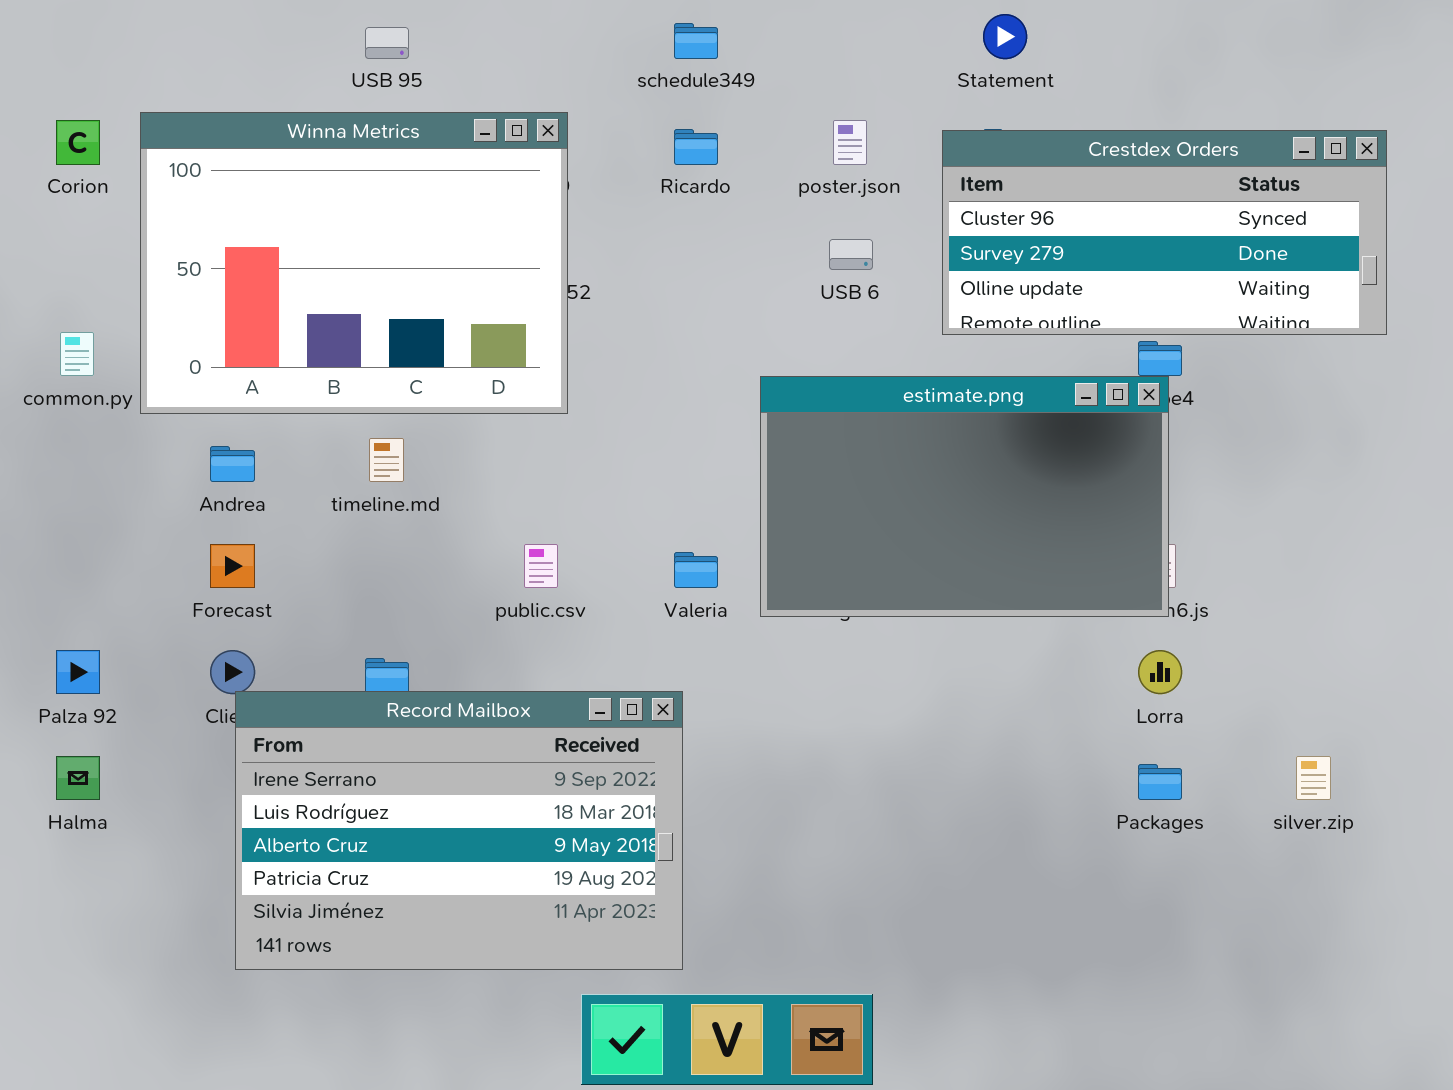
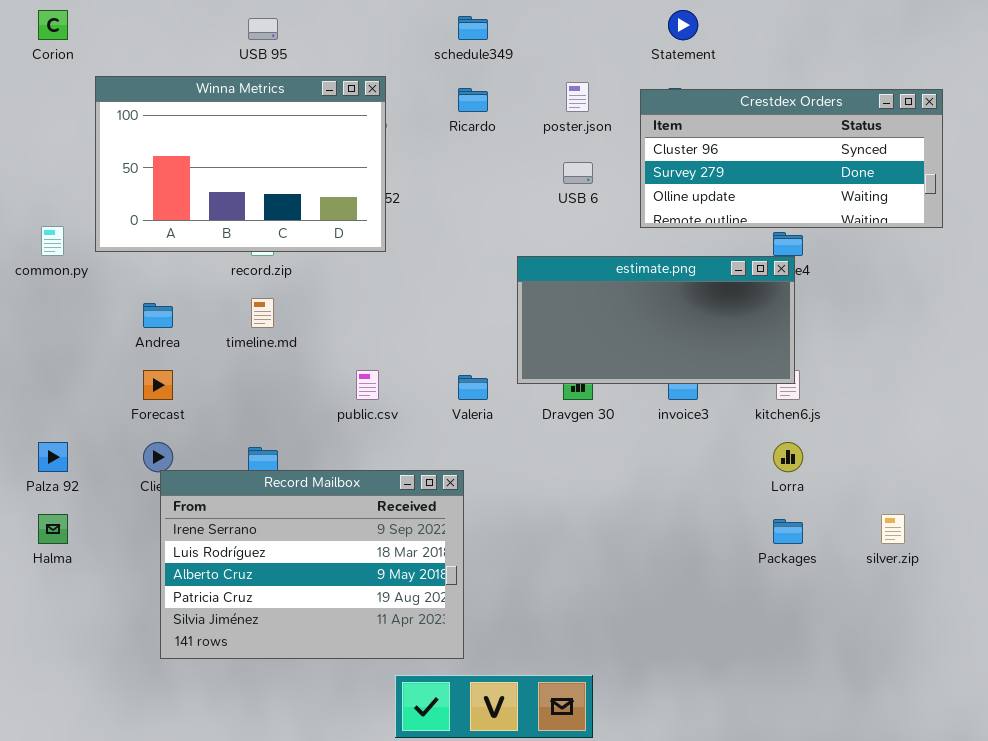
Winna Metrics: [140,112,568,414] -> [95,76,386,252], resized
Corion: [56,120,100,165] -> [38,10,68,40], moved
estimate.png: [760,376,1169,617] -> [517,256,795,384], resized

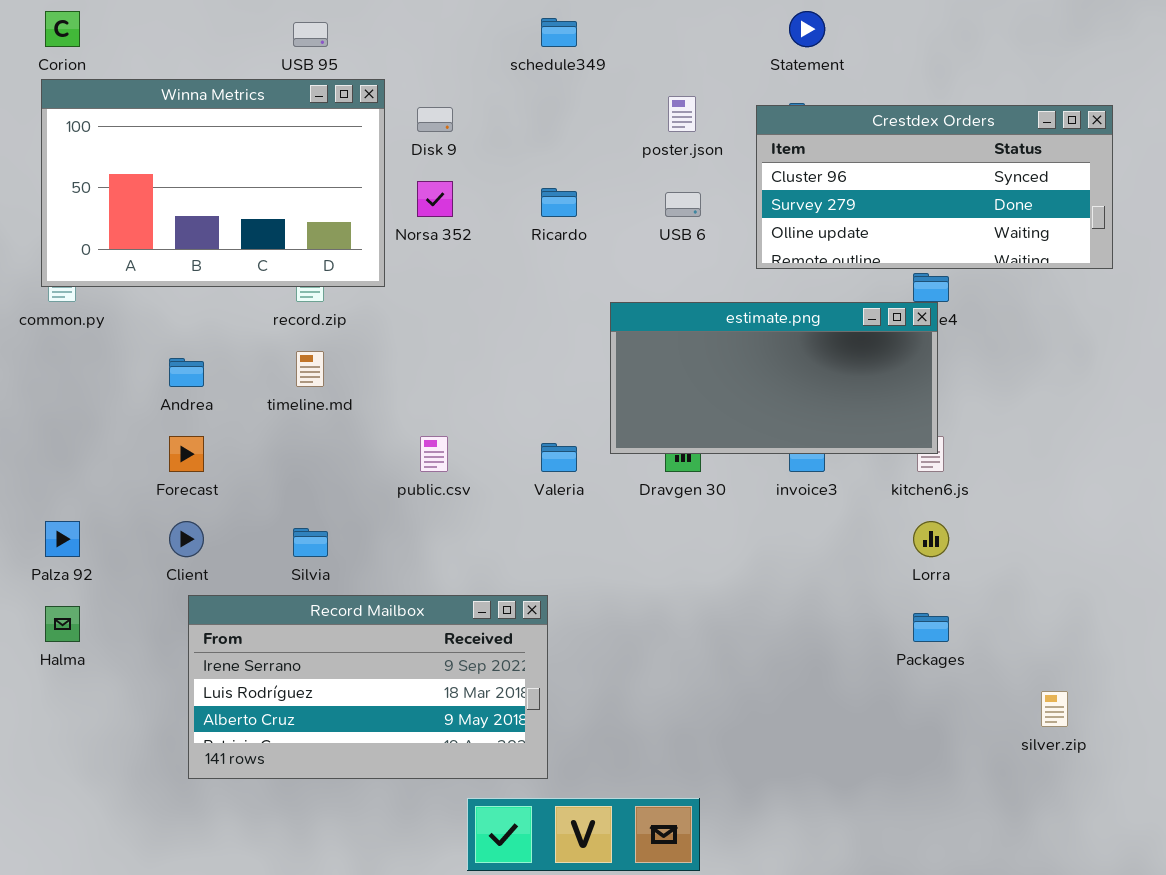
Winna Metrics: [95,76,386,252] -> [41,79,385,287], moved
Ricardo: [458,88,488,112] -> [541,188,577,217], moved
Record Mailbox: [160,470,464,659] -> [188,595,548,779], resized
silver.zip: [881,514,905,544] -> [1041,691,1068,727], moved

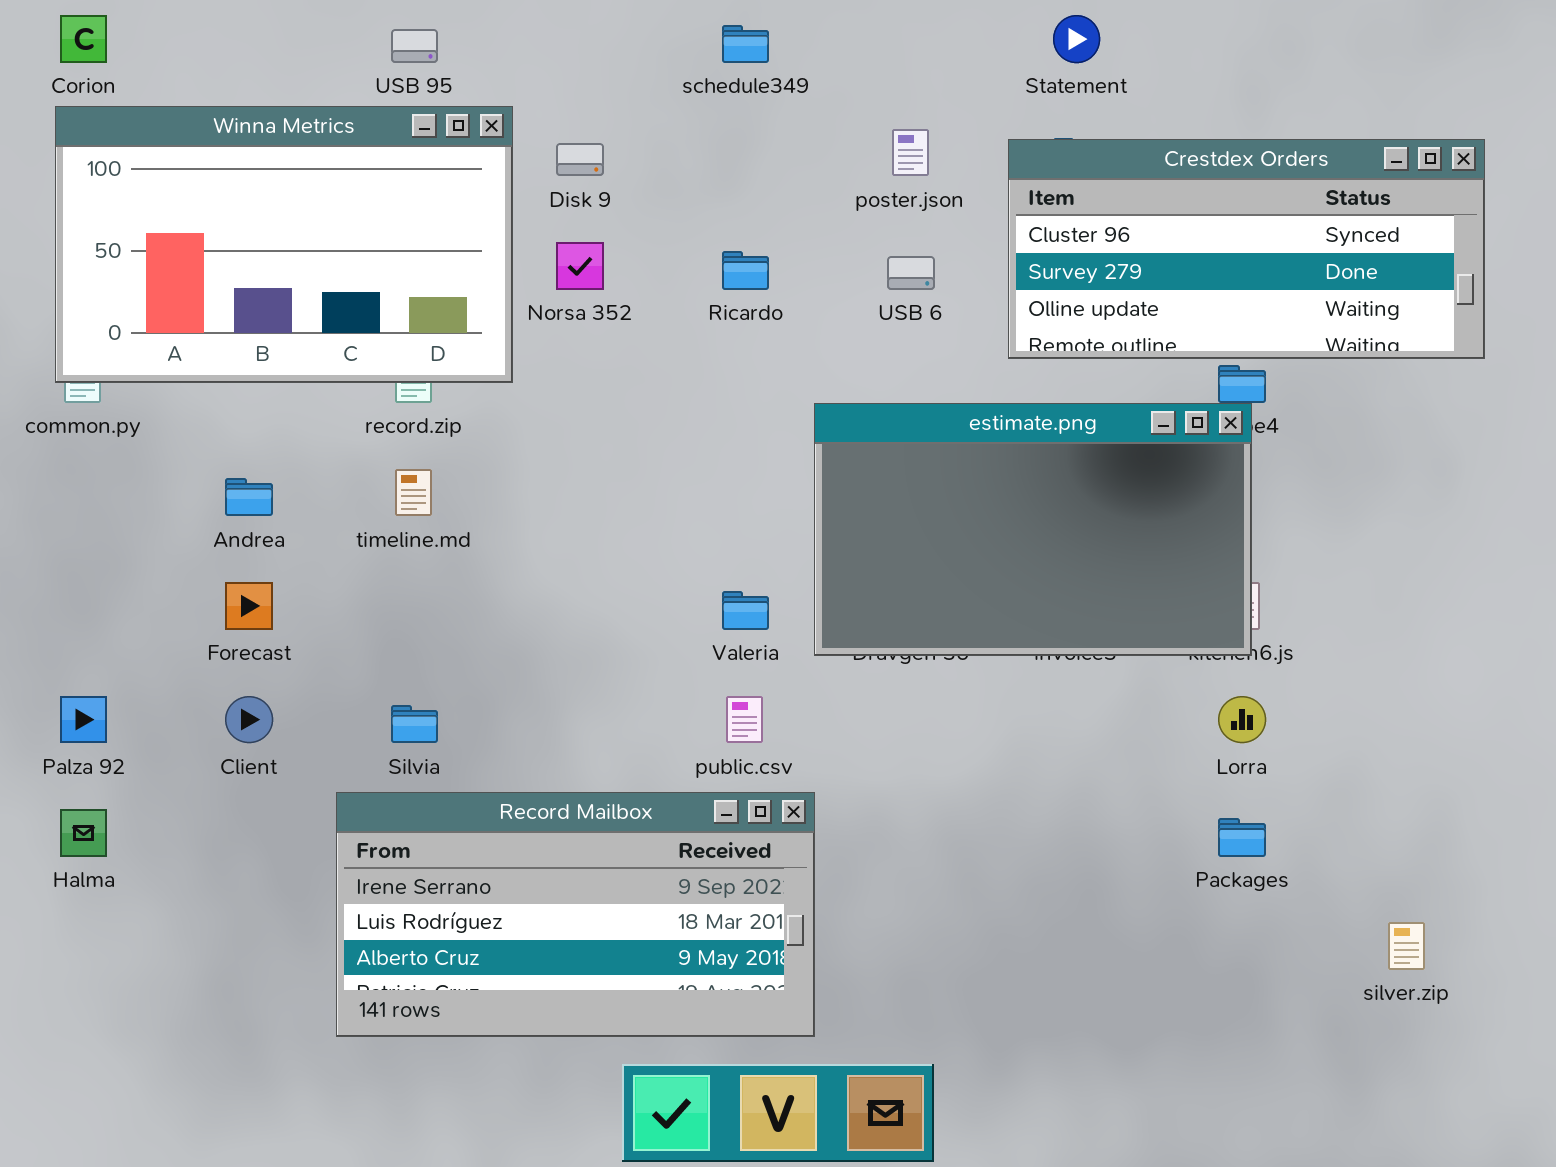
estimate.png: [610,302,938,454] -> [814,403,1252,656], resized
public.csv: [420,436,448,472] -> [726,696,763,743], moved
Record Mailbox: [188,595,548,779] -> [336,792,815,1037], moved

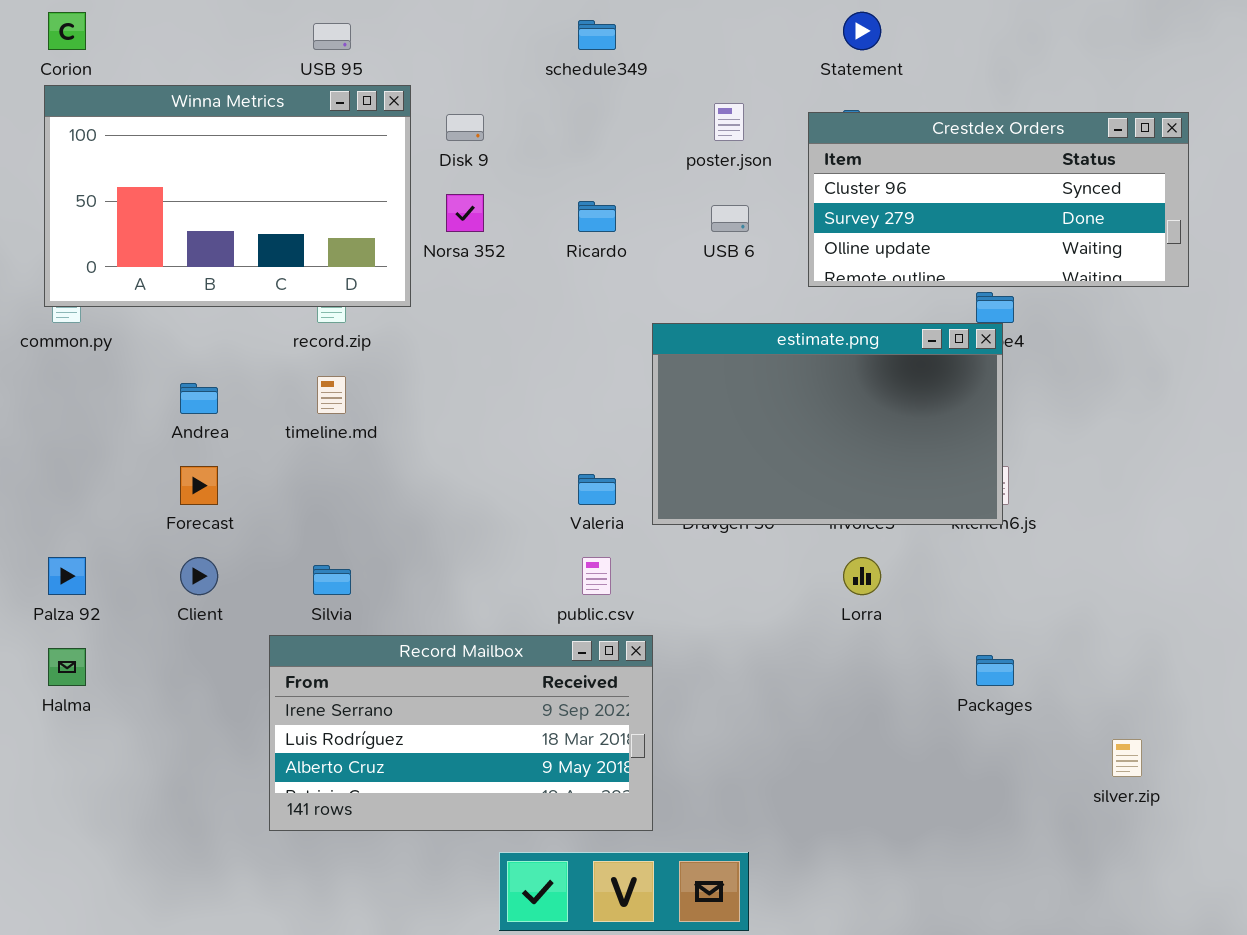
Lorra: [1218,696,1266,743] -> [843,557,881,595], moved

